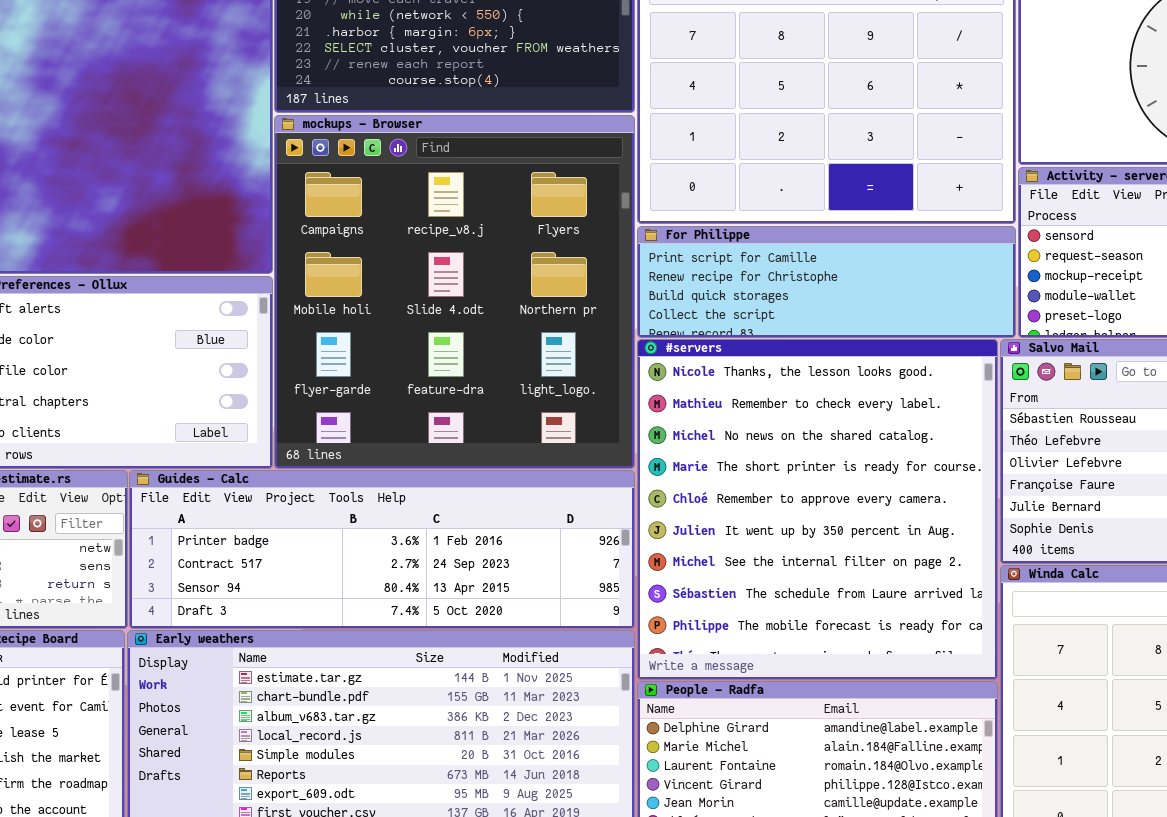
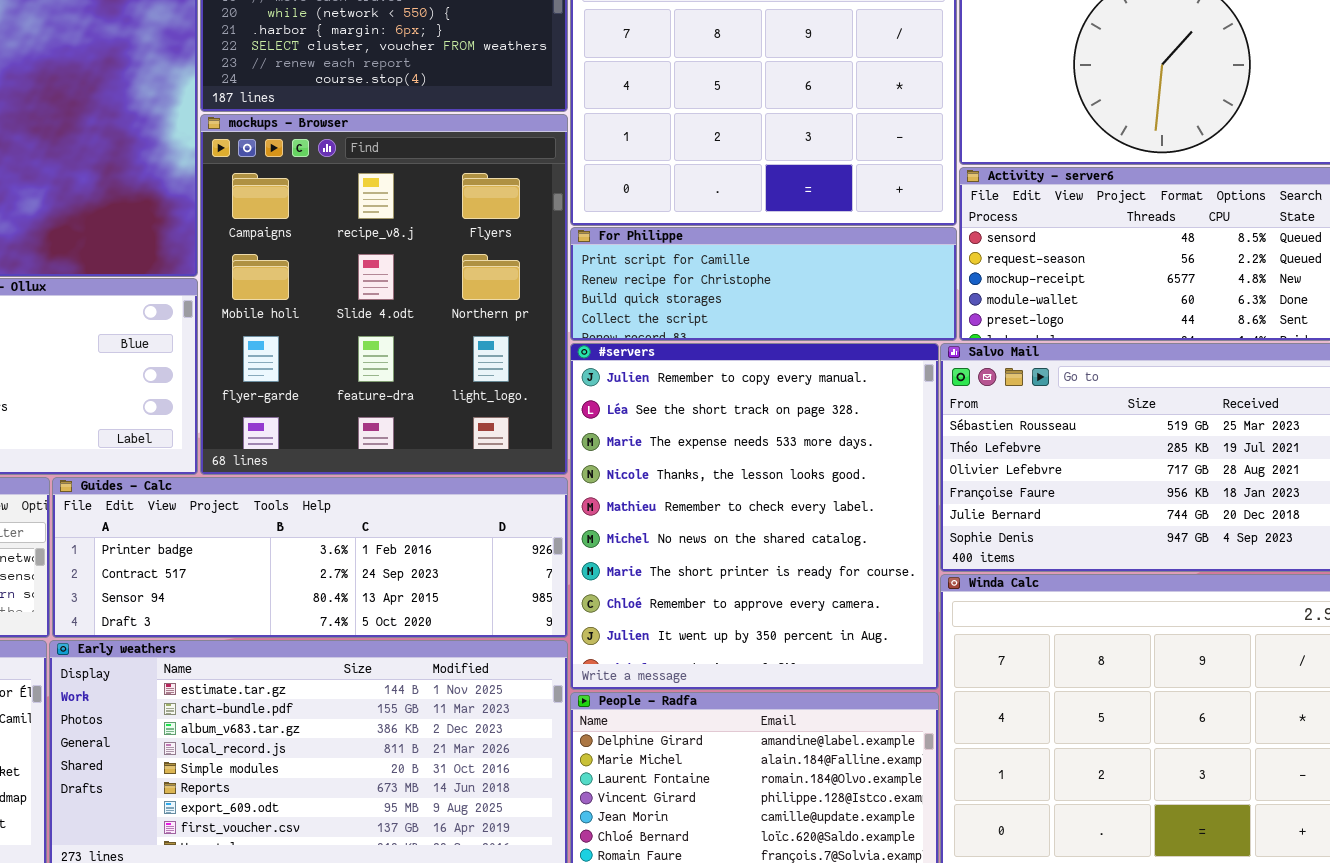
#servers: [637,339,998,680] -> [570,343,939,690], scrolled up 3 rows

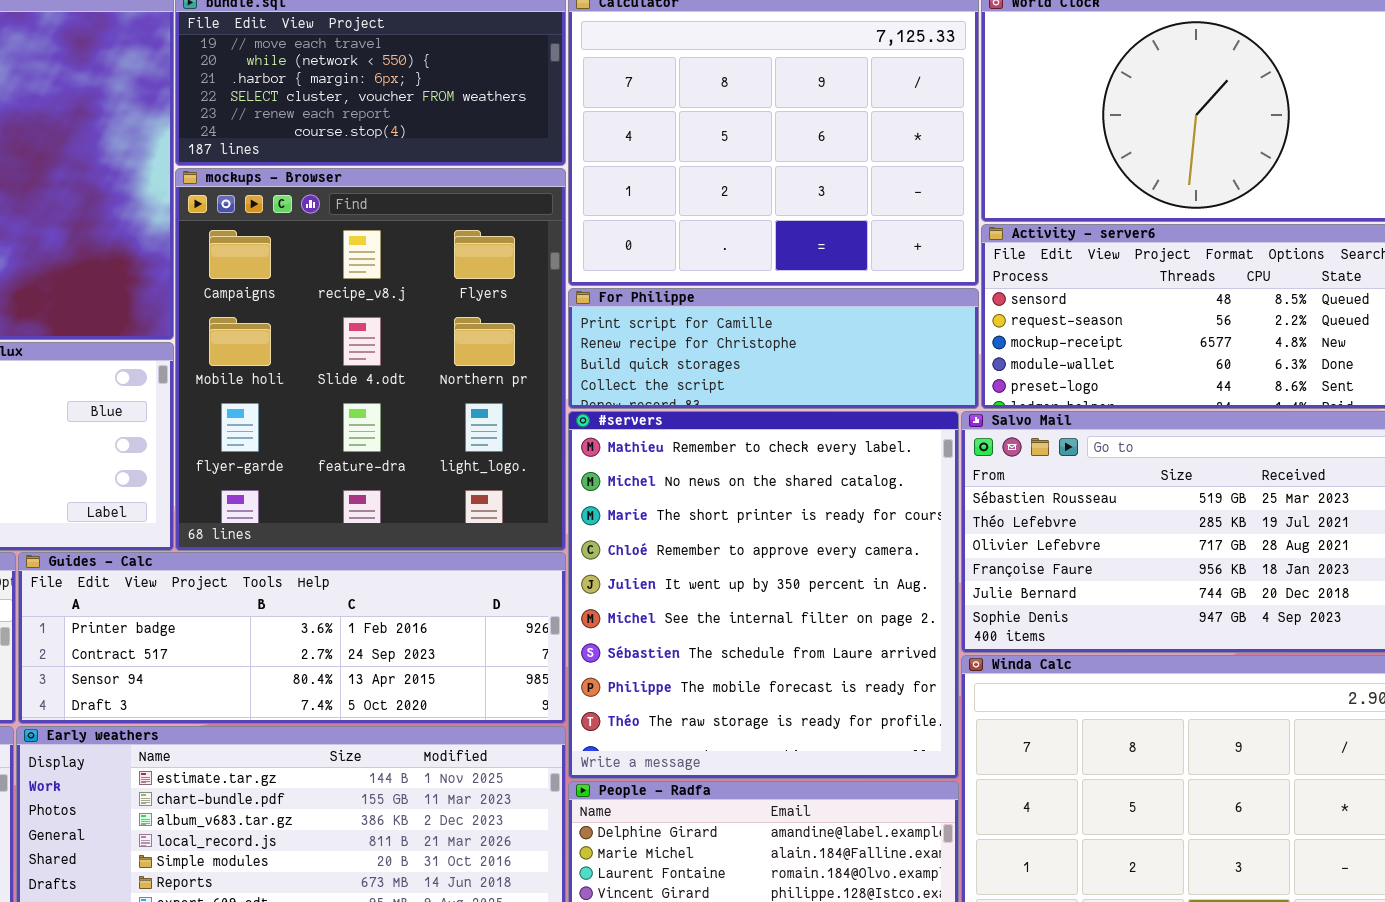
#servers: [570,343,939,690] -> [568,411,959,779], scrolled down 4 rows

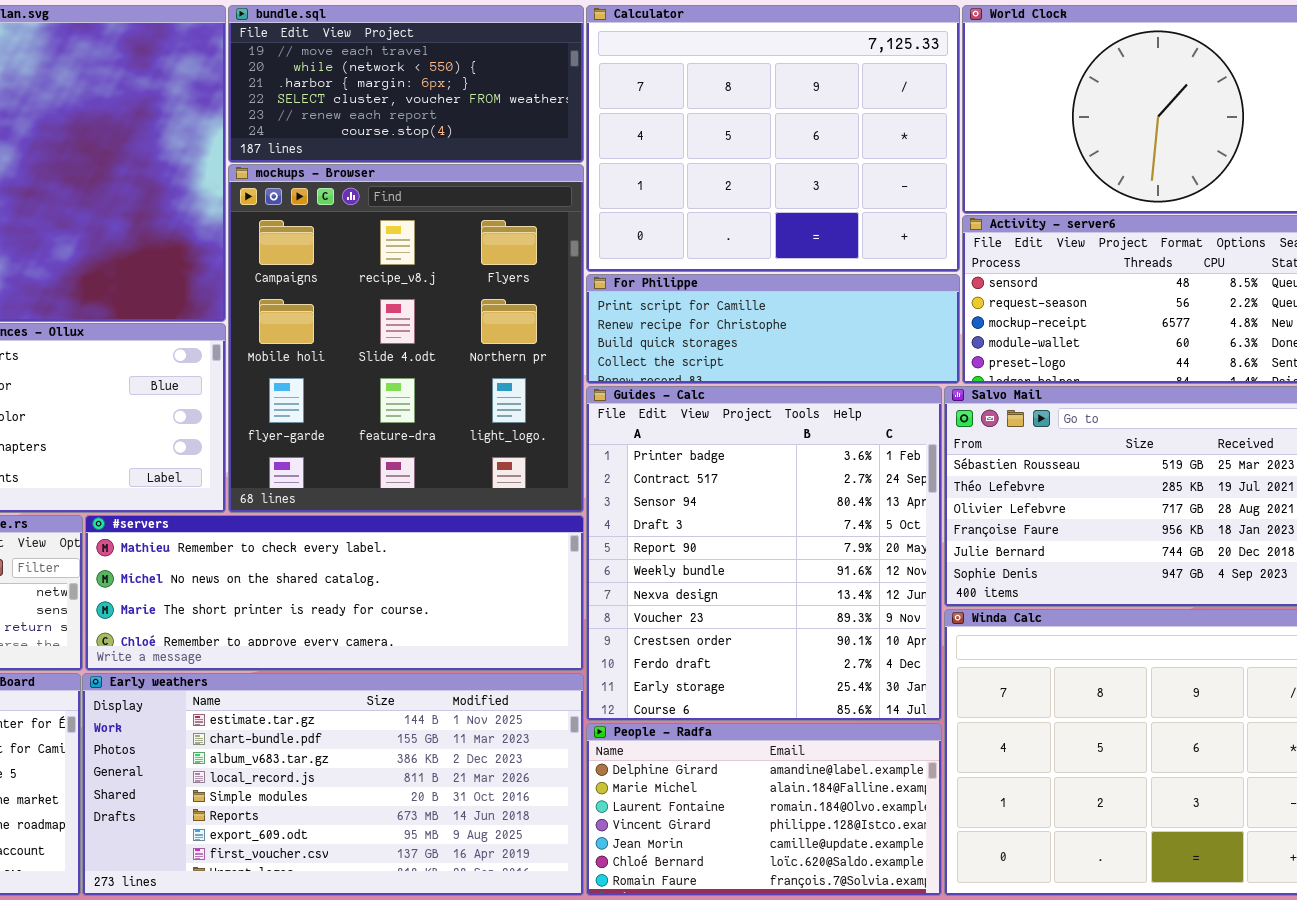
#servers: [568,411,959,779] -> [85,515,584,671], moved, resized
Guides - Calc: [18,552,566,724] -> [586,386,942,721], moved, resized

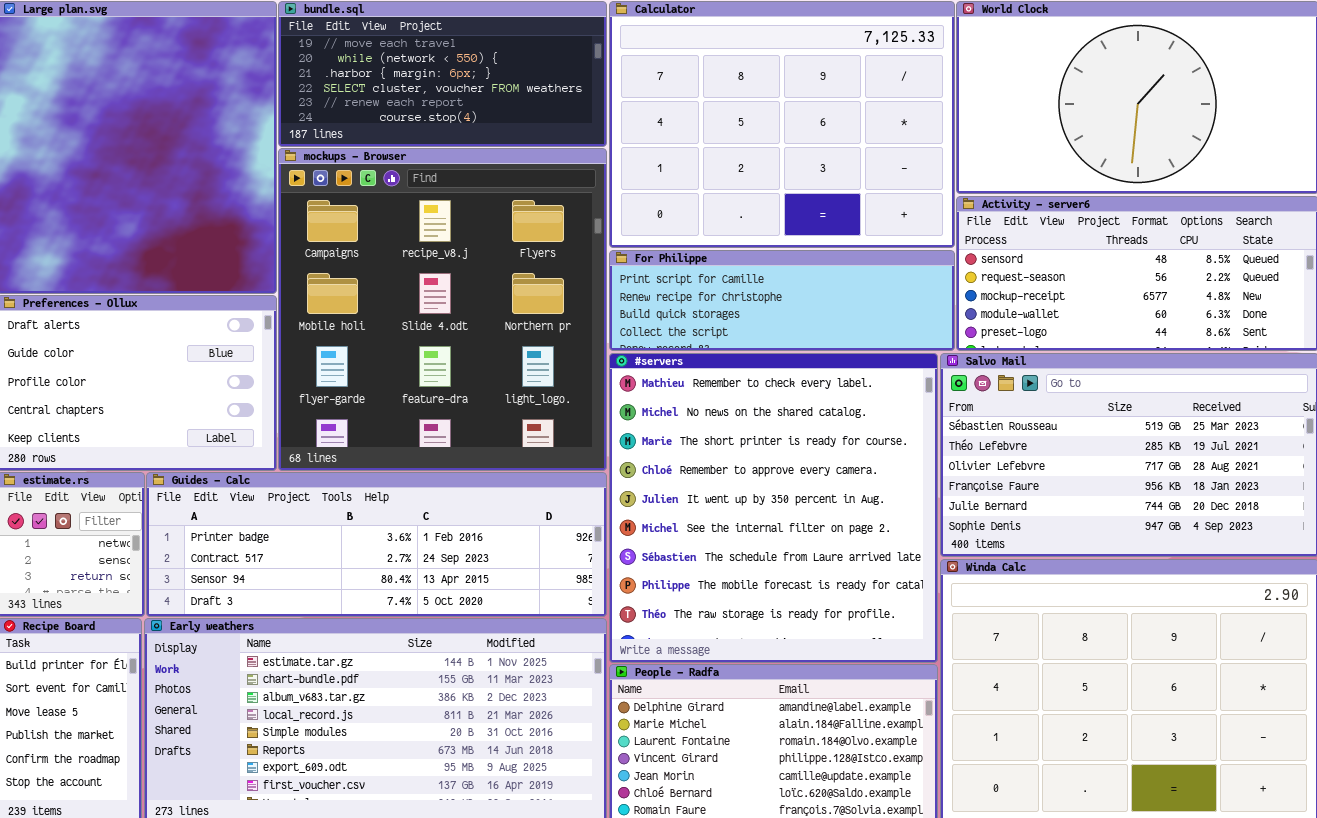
Guides - Calc: [586,386,942,721] -> [146,472,607,617], moved, resized
#servers: [85,515,584,671] -> [609,353,938,663], moved, resized

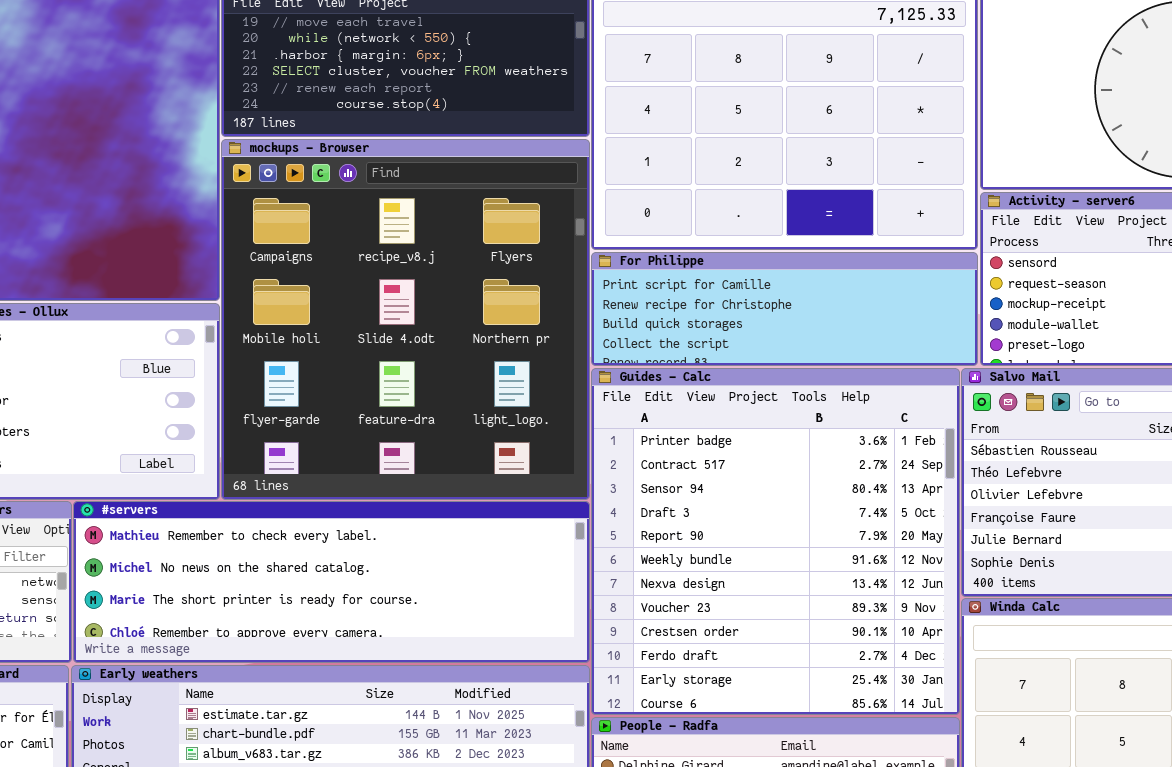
#servers: [609,353,938,663] -> [73,501,590,663], moved, resized
Guides - Calc: [146,472,607,617] -> [591,368,960,715], moved, resized

